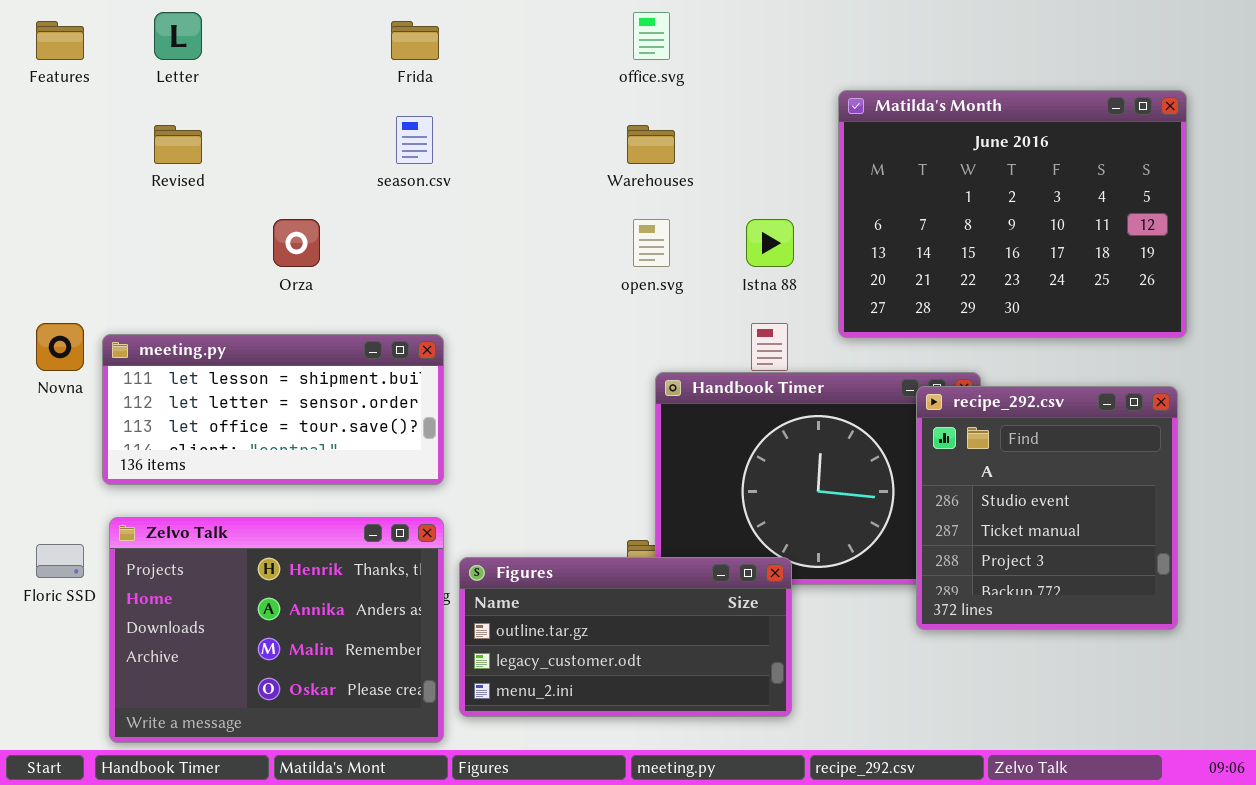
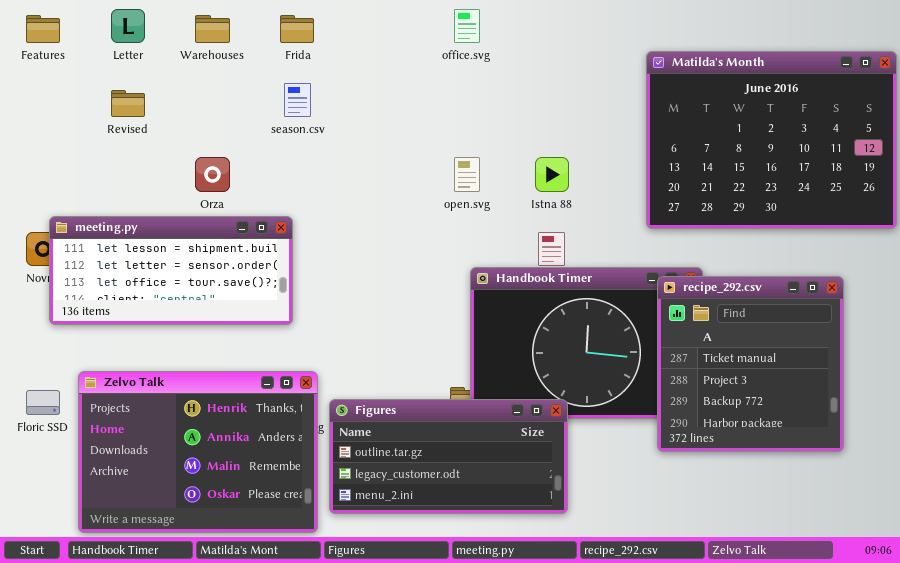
Matilda's Month: [838,90,1187,338] -> [646,51,897,229], moved
Warehouses: [627,125,675,164] -> [195,15,230,43], moved
meeting.py: [102,334,444,485] -> [49,216,293,325], moved
recipe_292.csv: [916,386,1178,630] -> [657,276,844,452], scrolled down 1 row

